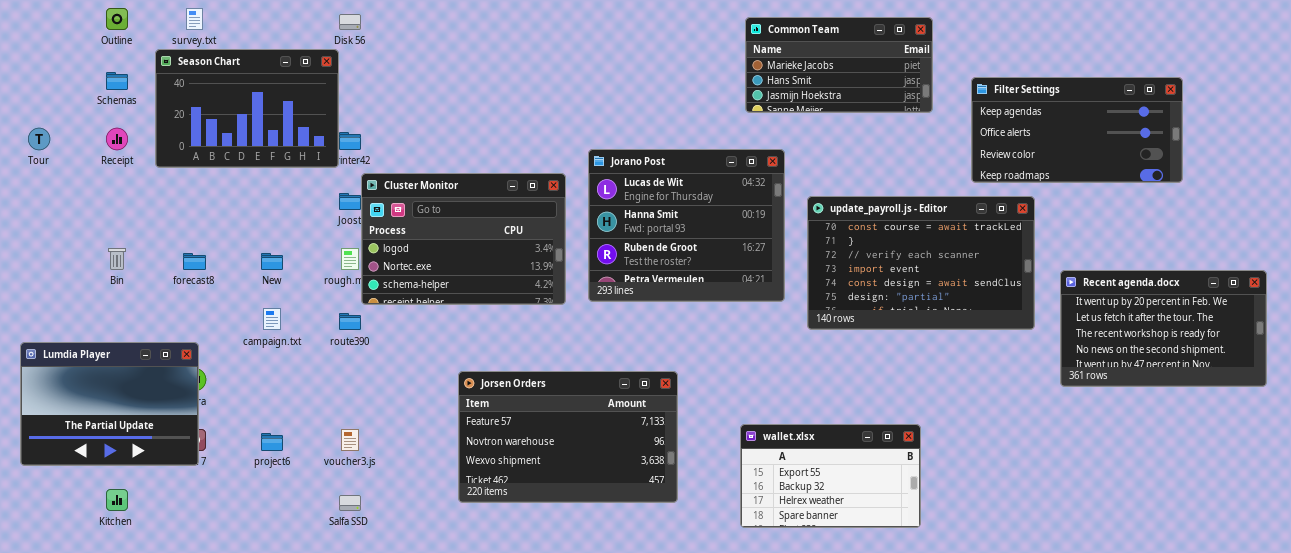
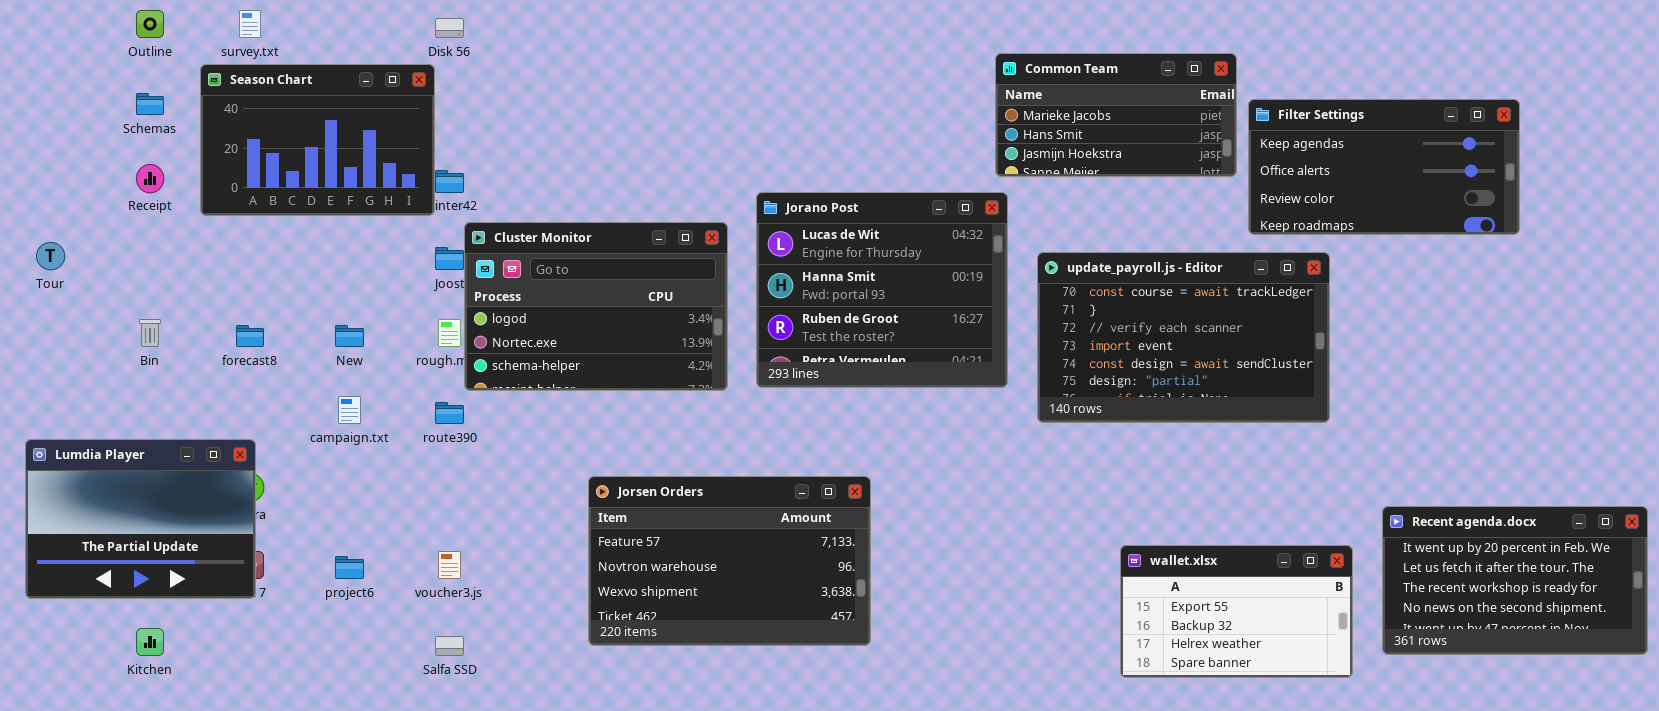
Common Team: [745,17,933,113] -> [995,53,1237,177], moved
Tour: [28,128,50,150] -> [36,242,65,270], moved
Recent agenda.docx: [1060,270,1267,387] -> [1382,506,1648,655], moved
wallet.xlsx: [740,424,921,528] -> [1120,545,1353,678], moved

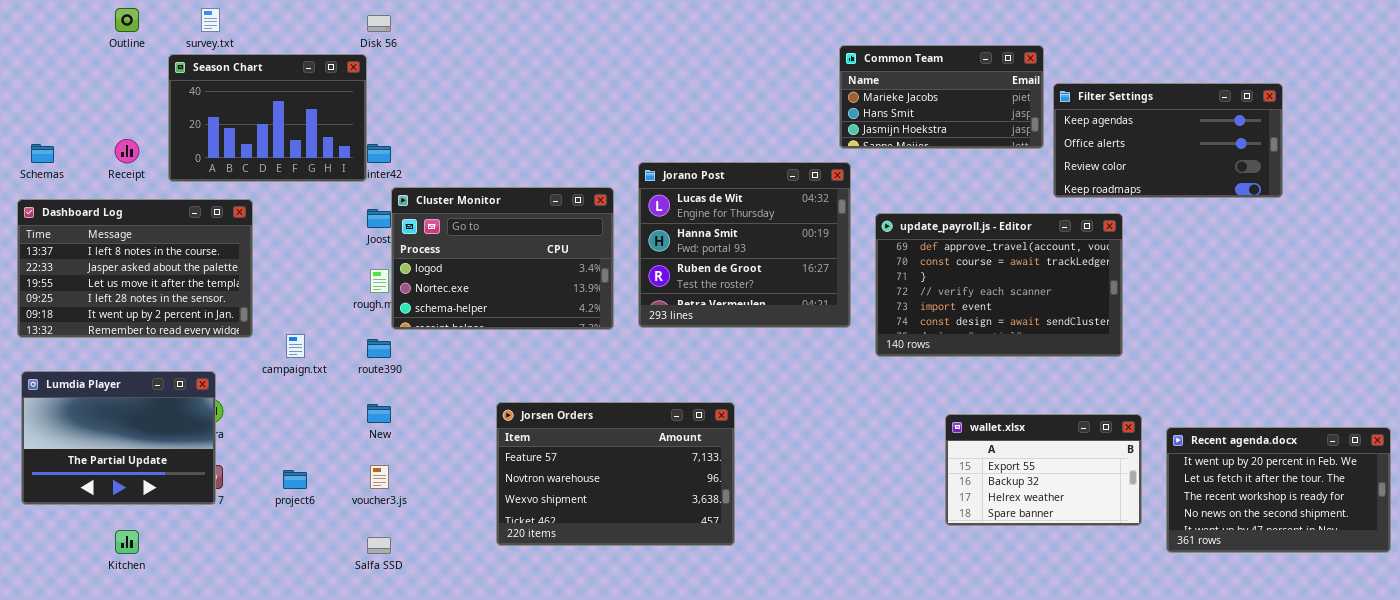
Schemas: [136,93,164,115] -> [31,144,54,163], moved
Dashboard Log: none -> [17,199,253,338], opened
update_payroll.js - Editor: [1037,252,1330,423] -> [875,213,1123,357], scrolled up 1 row
New: [335,325,364,347] -> [367,404,391,423], moved
wallet.xlsx: [1120,545,1353,678] -> [945,414,1142,526], moved

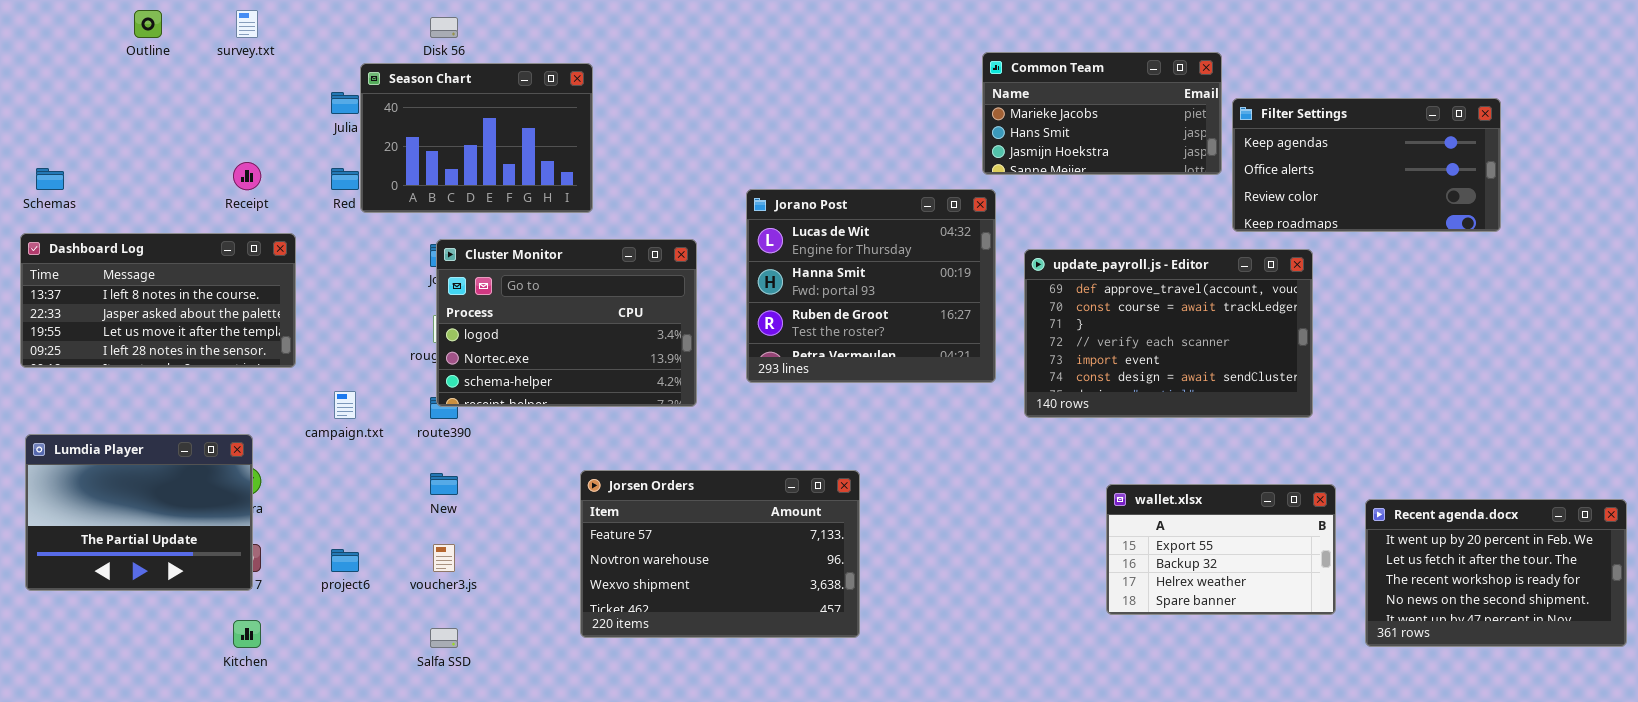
Season Chart: [168,54,367,182] -> [360,63,593,213], moved
Receipt: [115,139,139,163] -> [233,162,261,190], moved
Cluster Monitor: [391,187,614,330] -> [436,239,697,407], moved
Dashboard Log: [17,199,253,338] -> [20,233,296,368], resized
Kitchen: [115,530,139,554] -> [233,620,261,648], moved

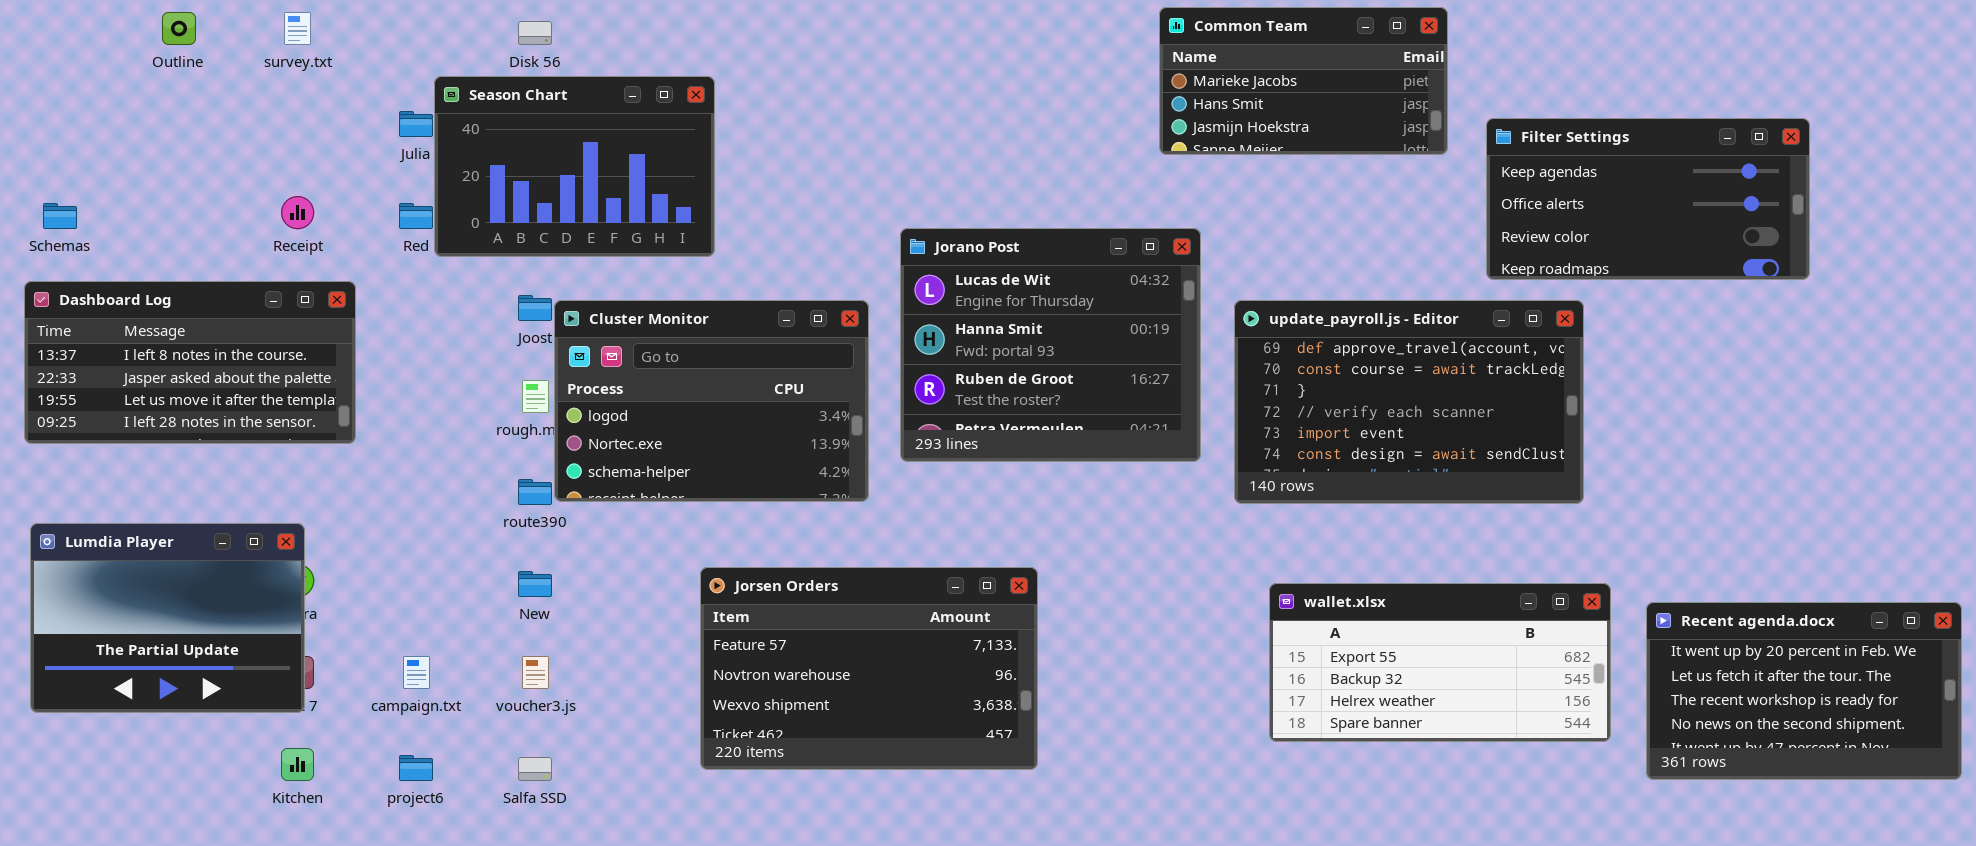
Common Team: [982,52,1222,175] -> [1159,7,1448,155], moved
Cluster Monitor: [436,239,697,407] -> [554,300,869,502], moved
campaign.txt: [334,391,356,419] -> [403,656,430,689], moved
wallet.xlsx: [1106,484,1336,615] -> [1269,583,1611,742], resized
project6: [331,549,359,572] -> [399,755,433,781], moved

